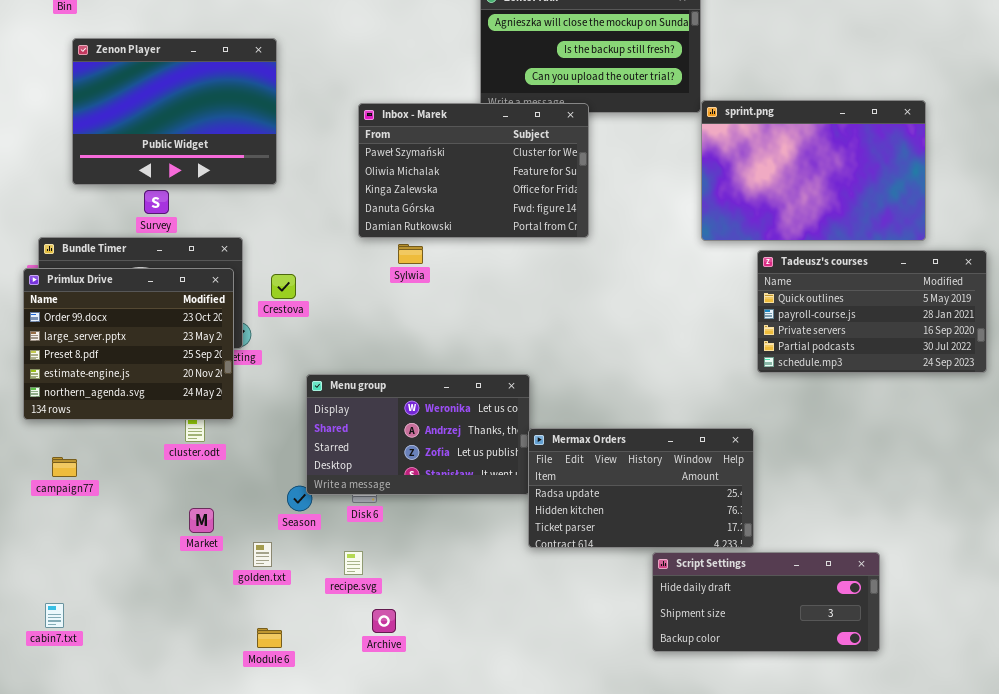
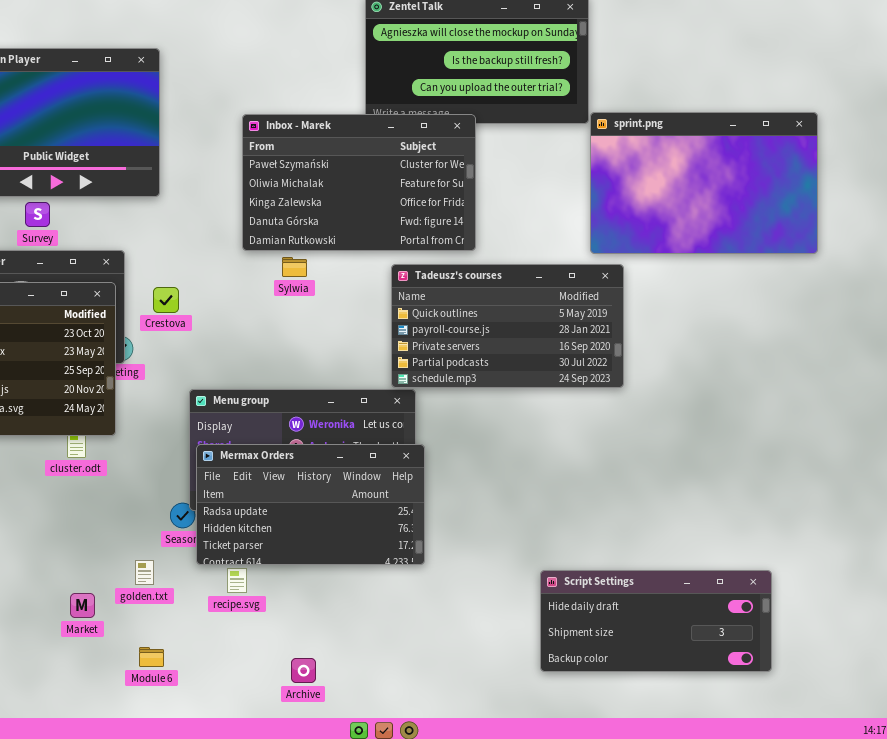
Tadeusz's courses: [757,250,987,373] -> [391,264,624,388], moved
Mermax Orders: [528,428,754,548] -> [196,444,425,565], moved
Market: [189,508,214,533] -> [70,593,95,618], moved
Archive: [372,609,396,633] -> [291,658,316,683], moved

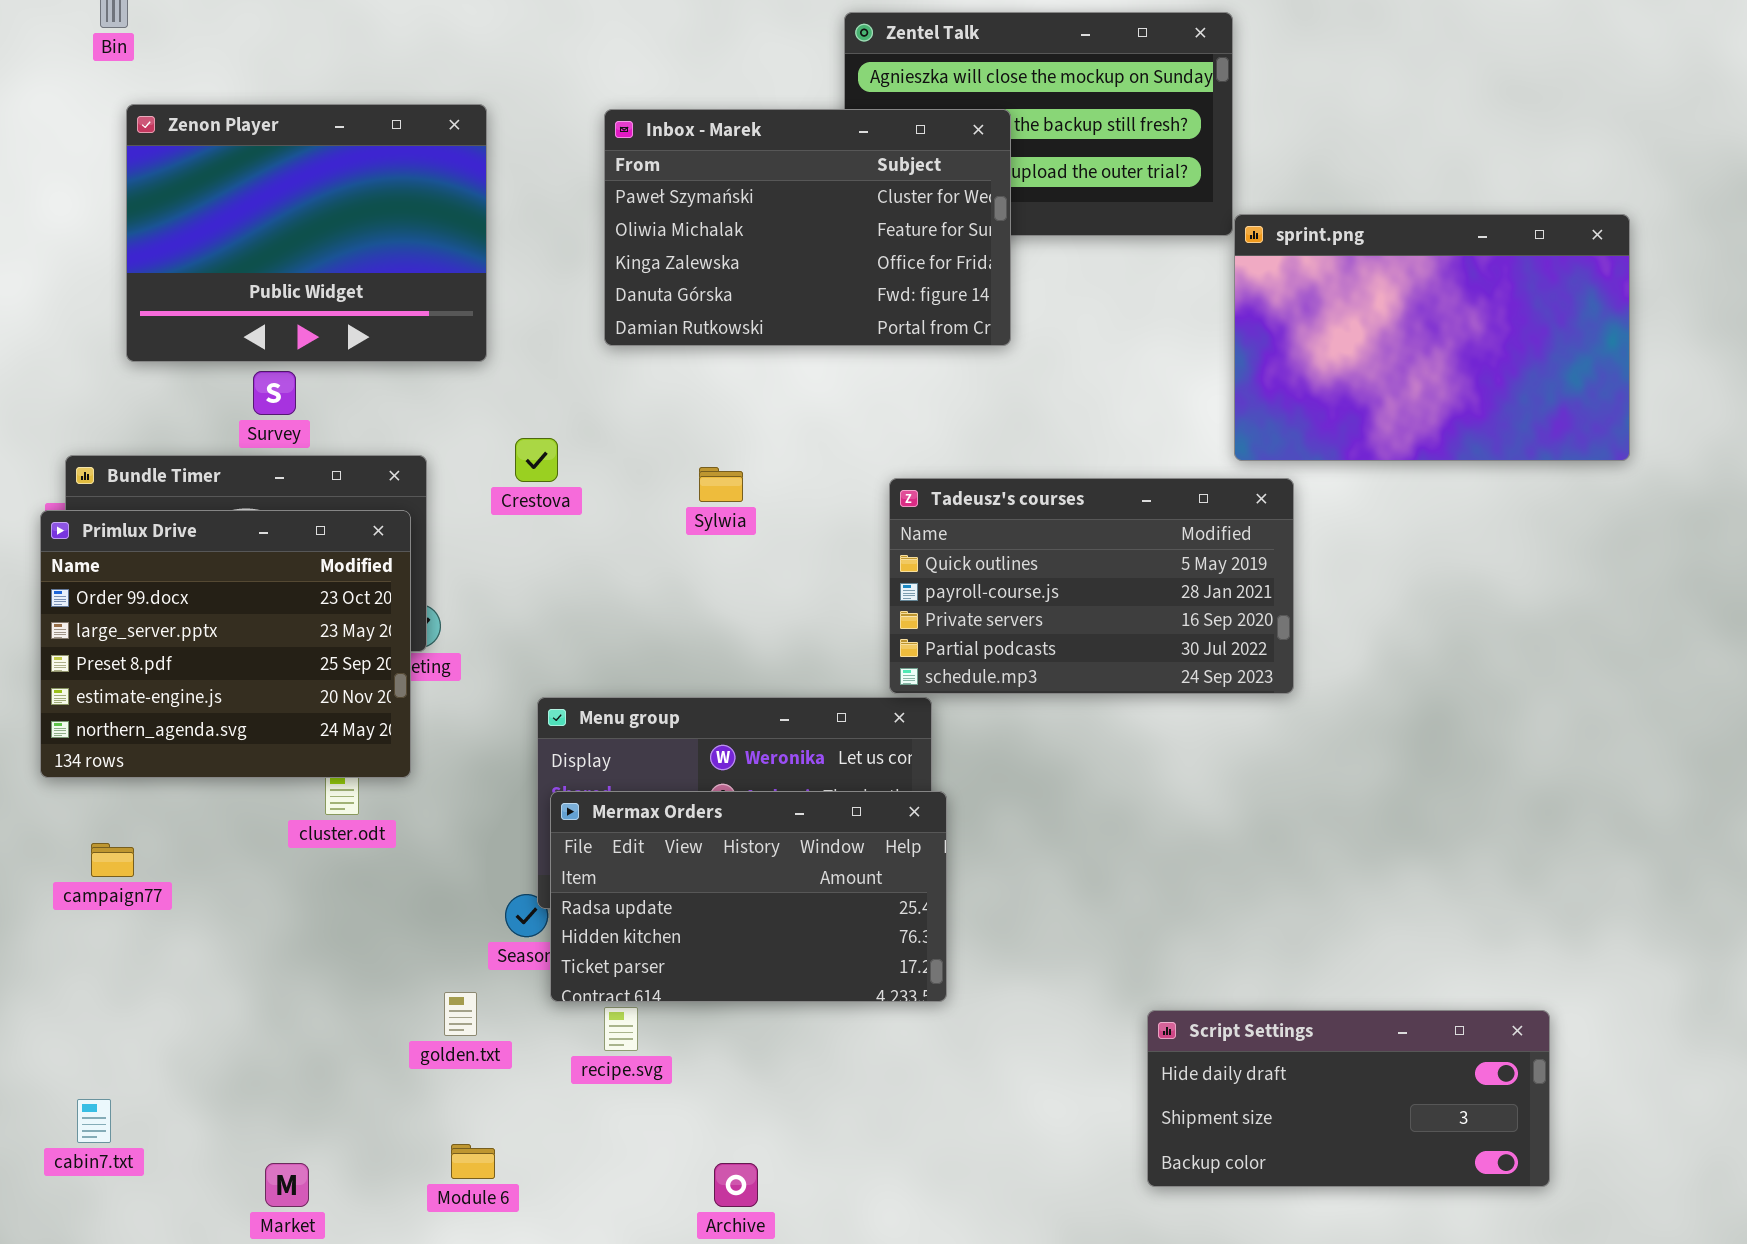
Inbox - Marek: [242,114,476,251] -> [604,109,1011,346], moved
Crestova: [153,287,179,313] -> [515,438,558,482], moved
Market: [70,593,95,618] -> [265,1163,309,1207], moved

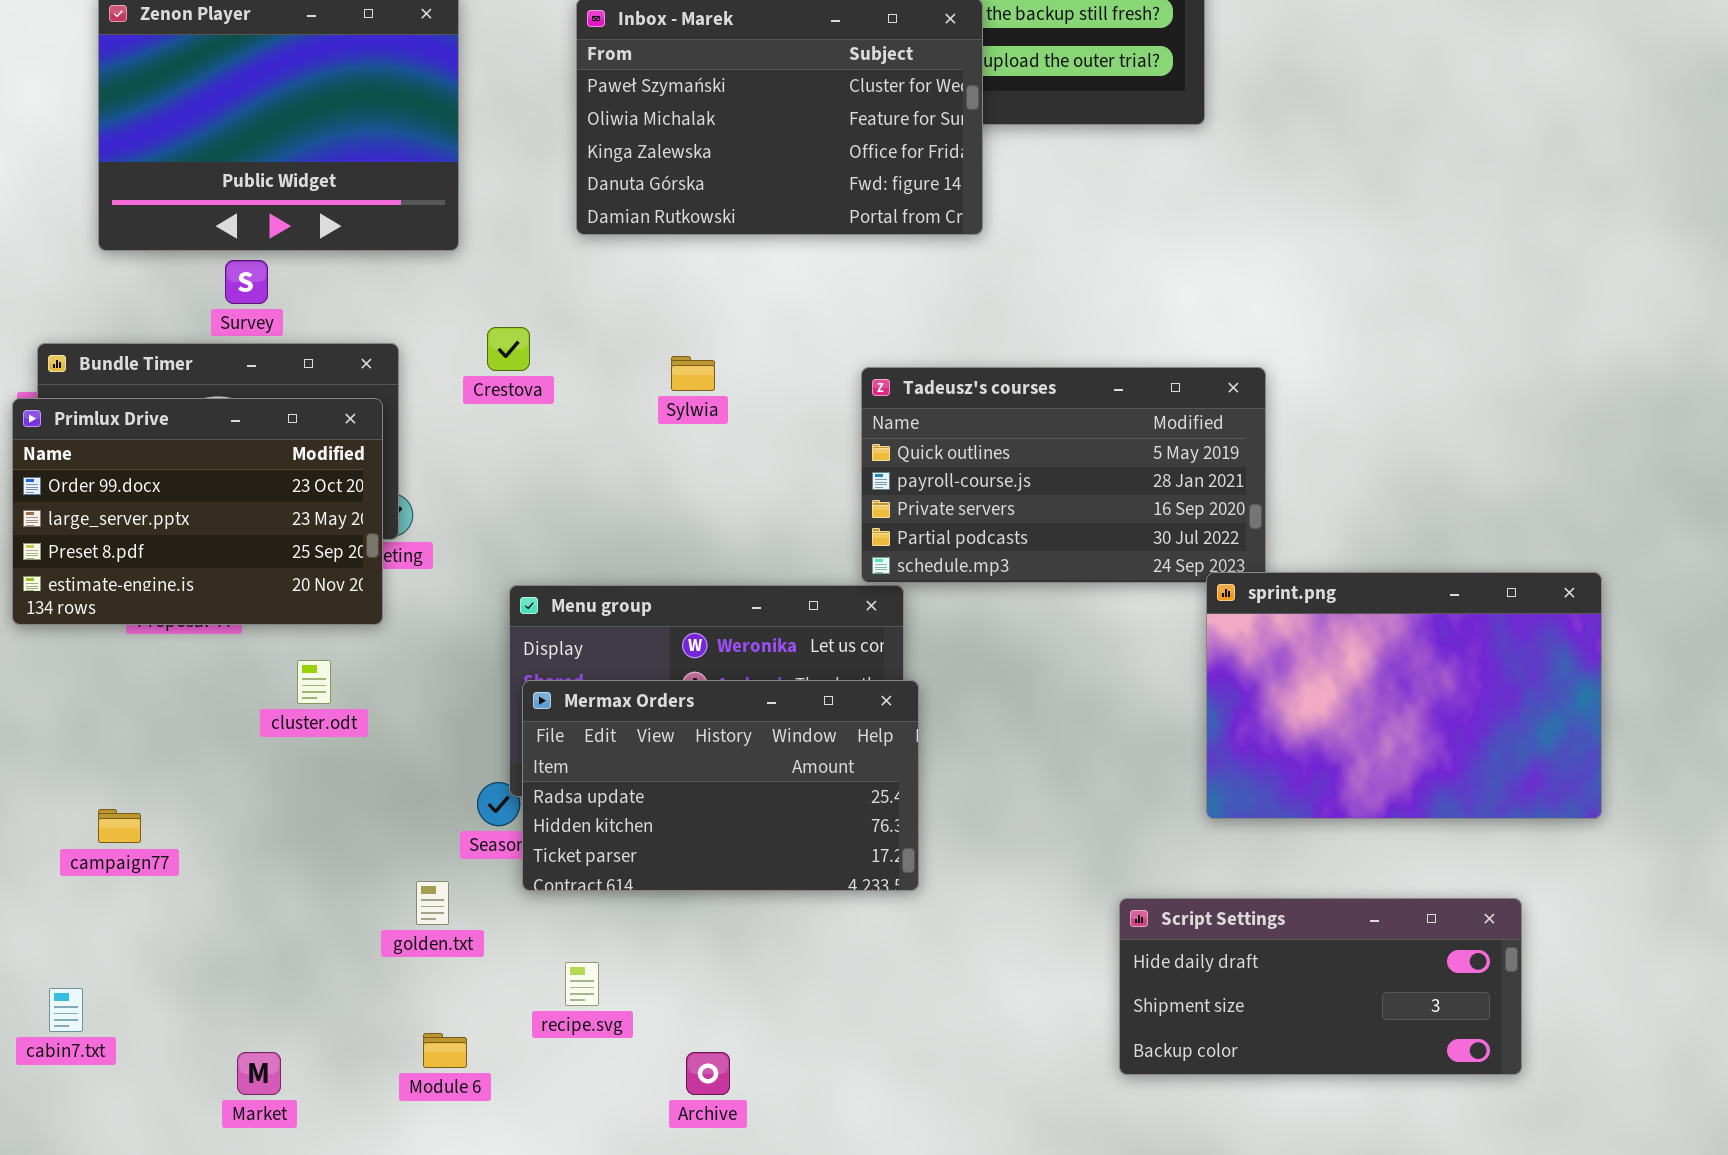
sprint.png: [1234,214,1630,461] -> [1206,572,1602,819], moved
Primlux Drive: [40,510,411,778] -> [12,398,383,625], resized
campaign77: [91,843,134,877] -> [98,809,141,843], moved
recipe.svg: [604,1007,638,1051] -> [565,962,599,1006], moved

